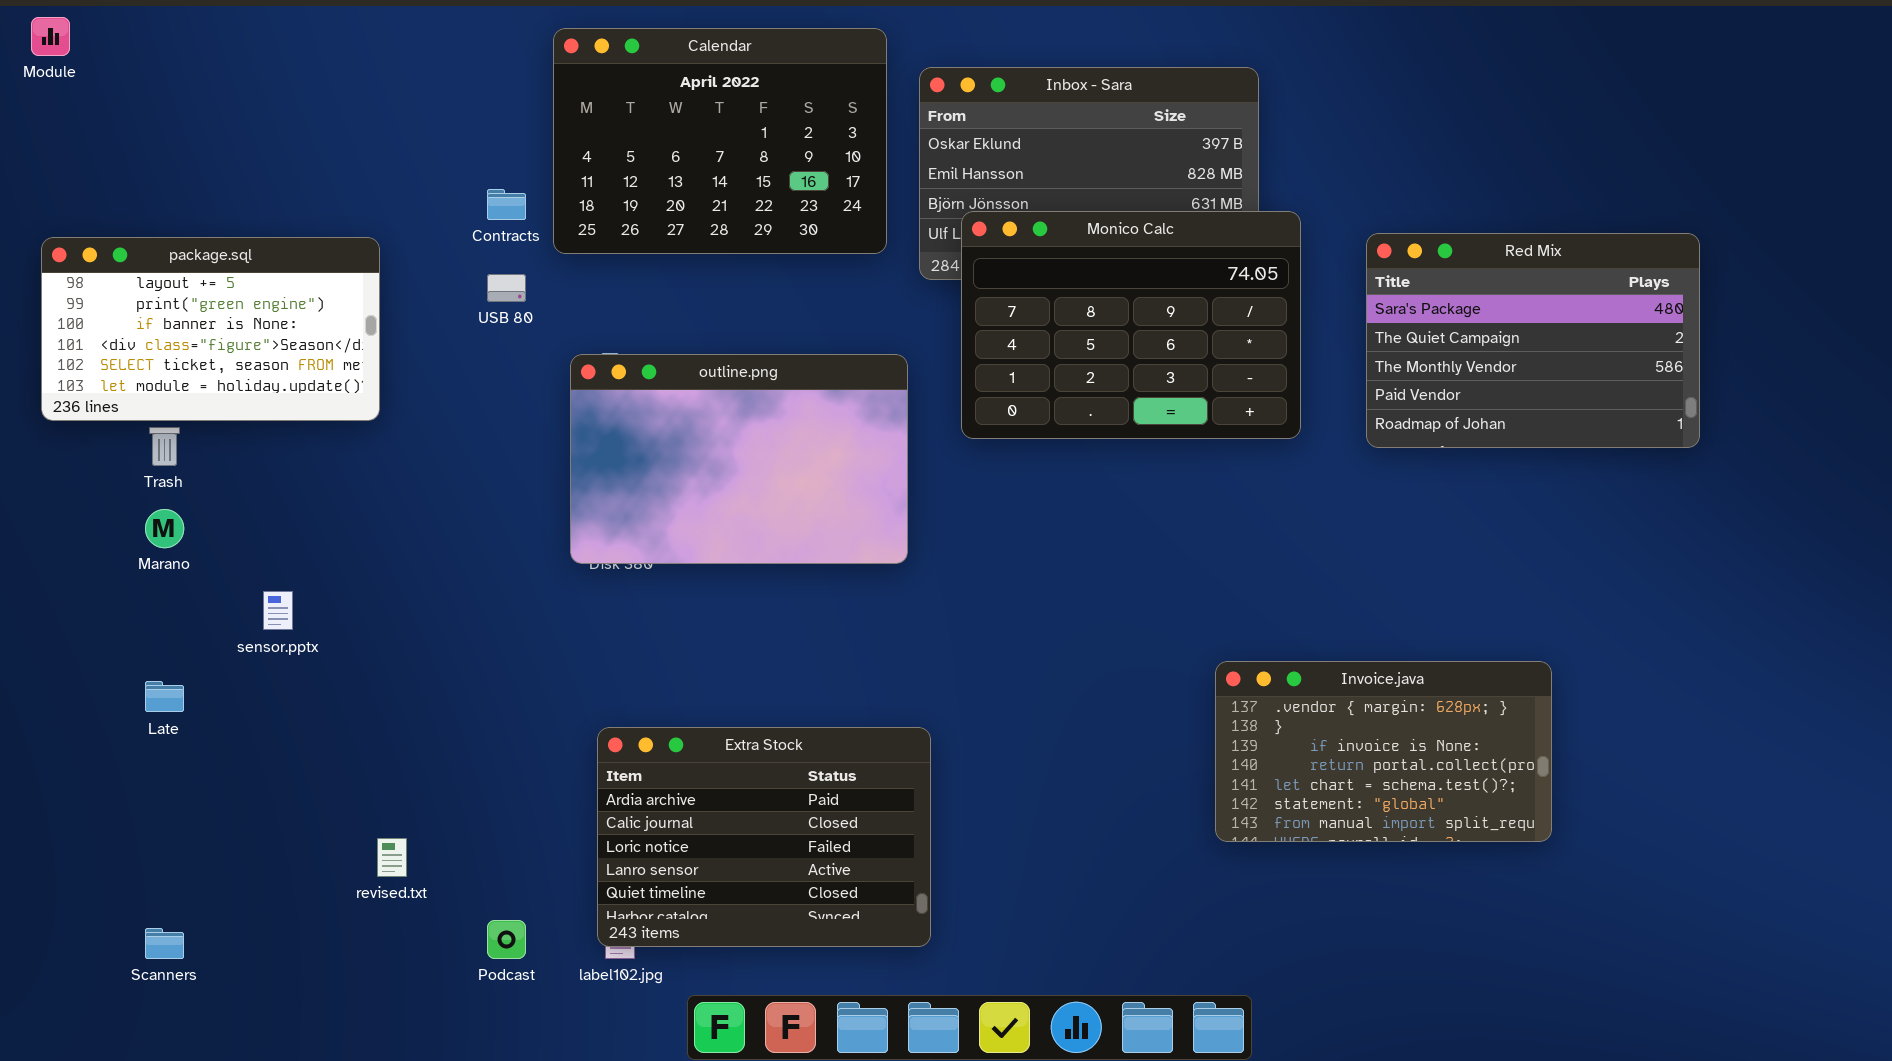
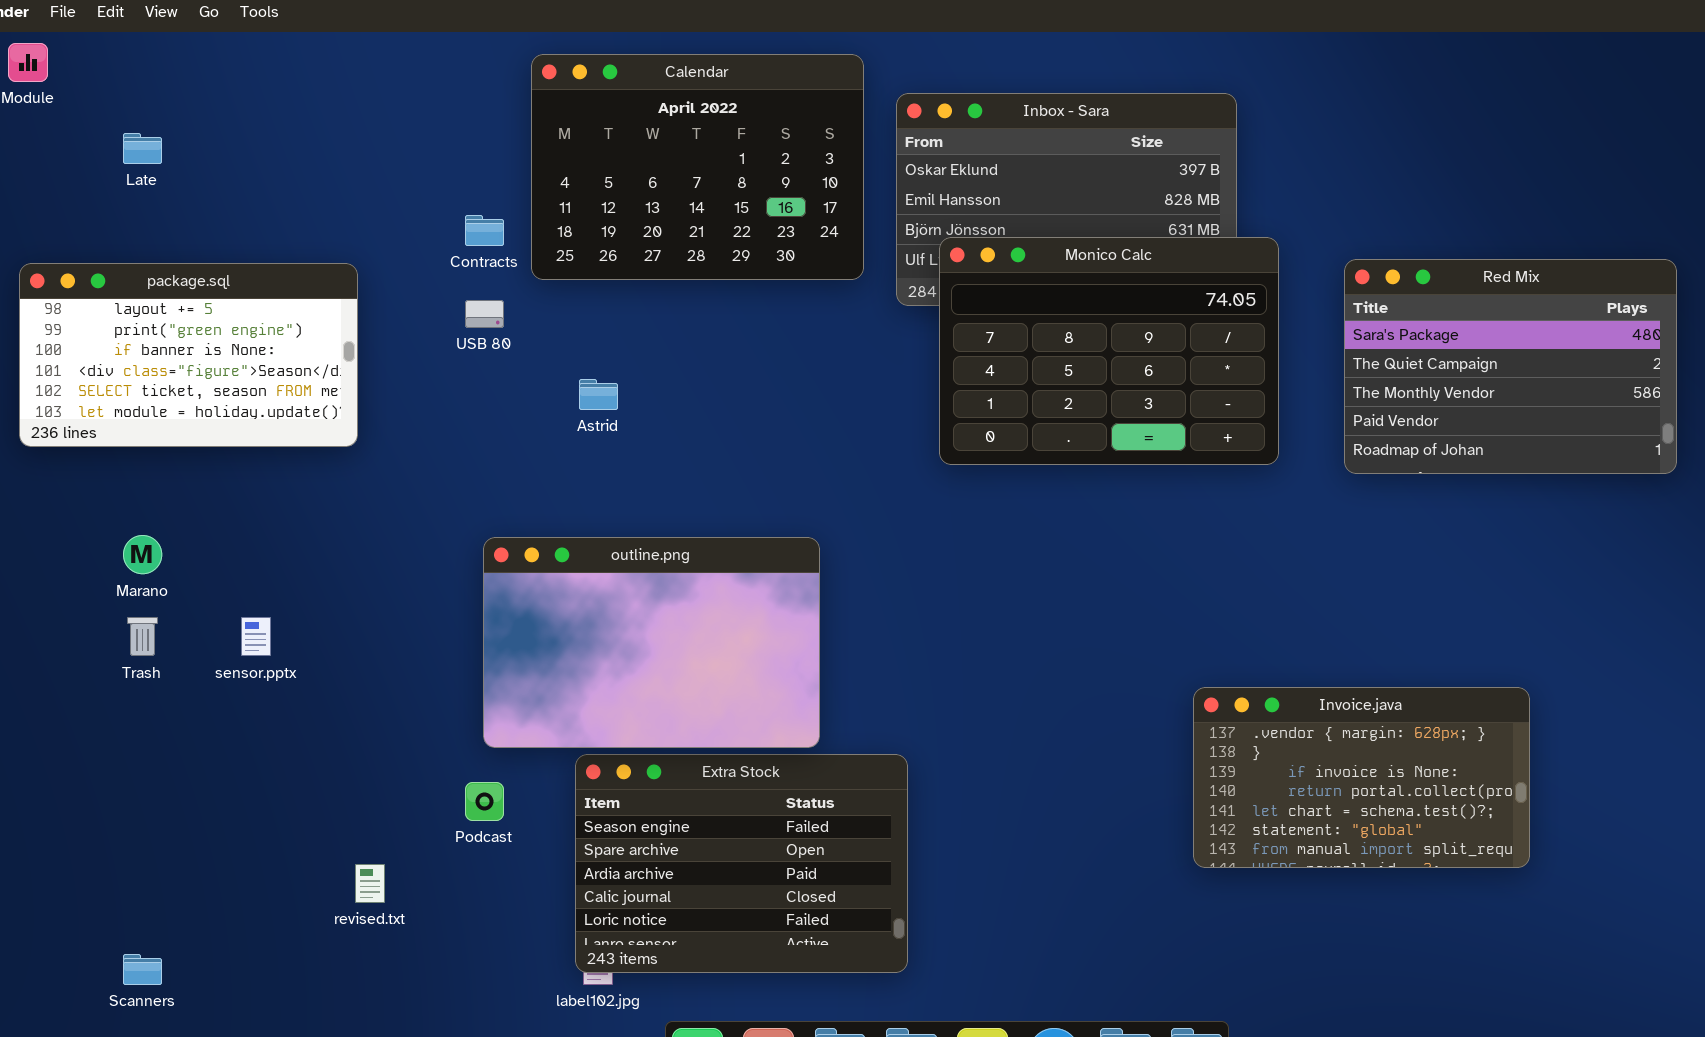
outline.png: [570,354,908,564] -> [483,537,820,748], moved
Trash: [149,427,180,466] -> [127,617,158,656], moved
Late: [145,681,184,712] -> [123,133,162,164], moved
Extra Stock: [597,727,931,947] -> [575,754,908,973], scrolled up 2 rows
Podcast: [487,920,526,959] -> [465,782,504,821], moved

